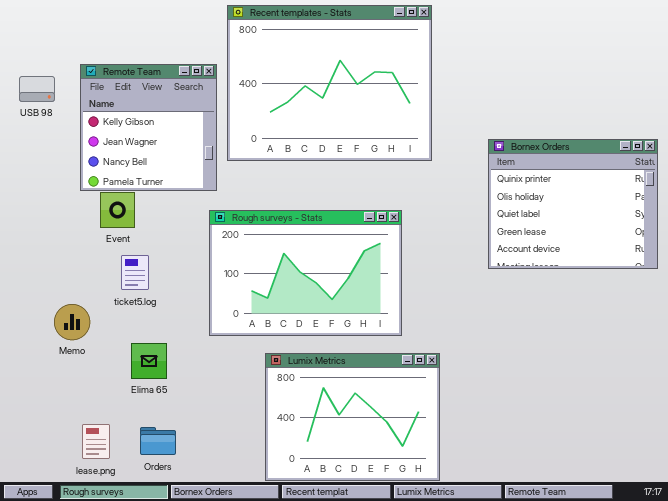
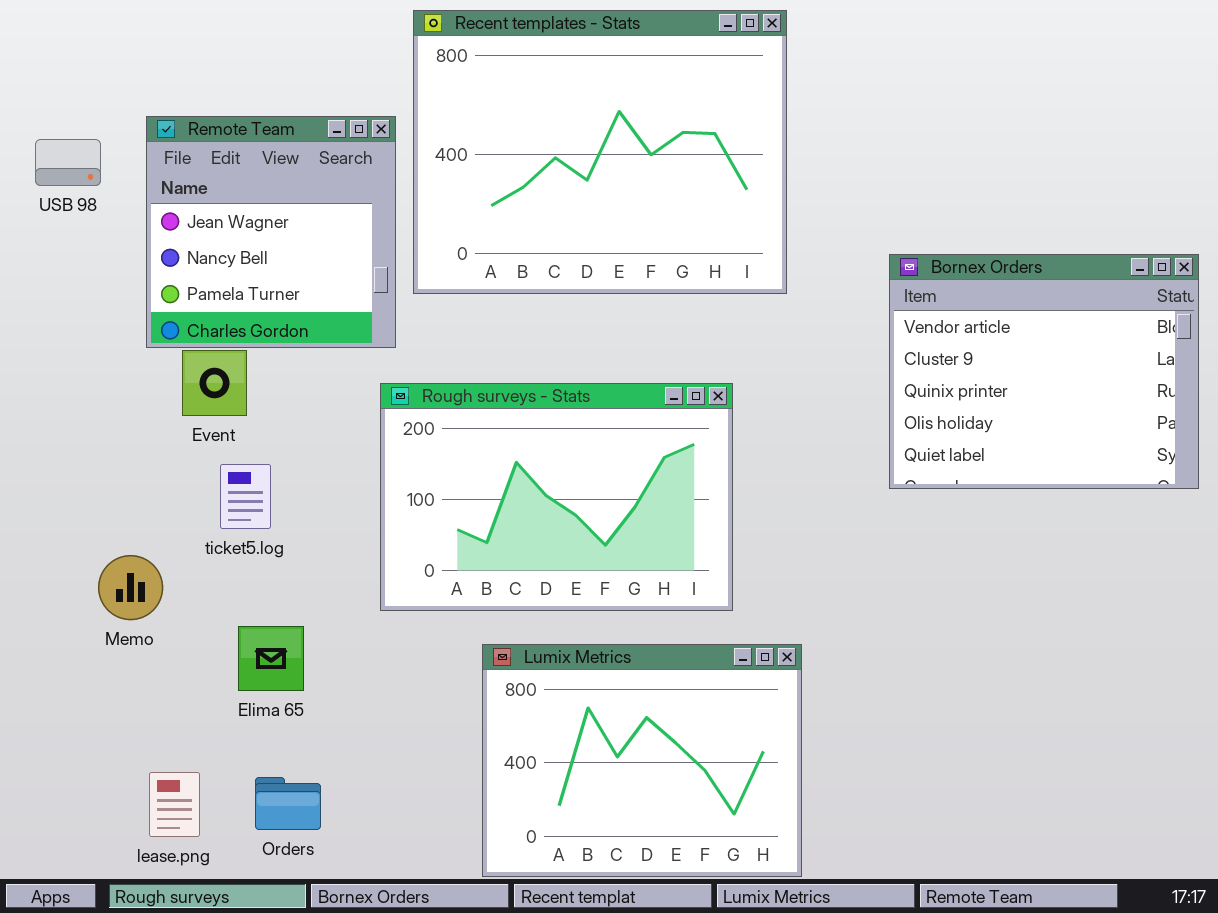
Remote Team: [80,64,217,191] -> [146,116,396,348], scrolled down 1 row
Bornex Orders: [488,139,658,269] -> [889,254,1199,489], scrolled up 2 rows

